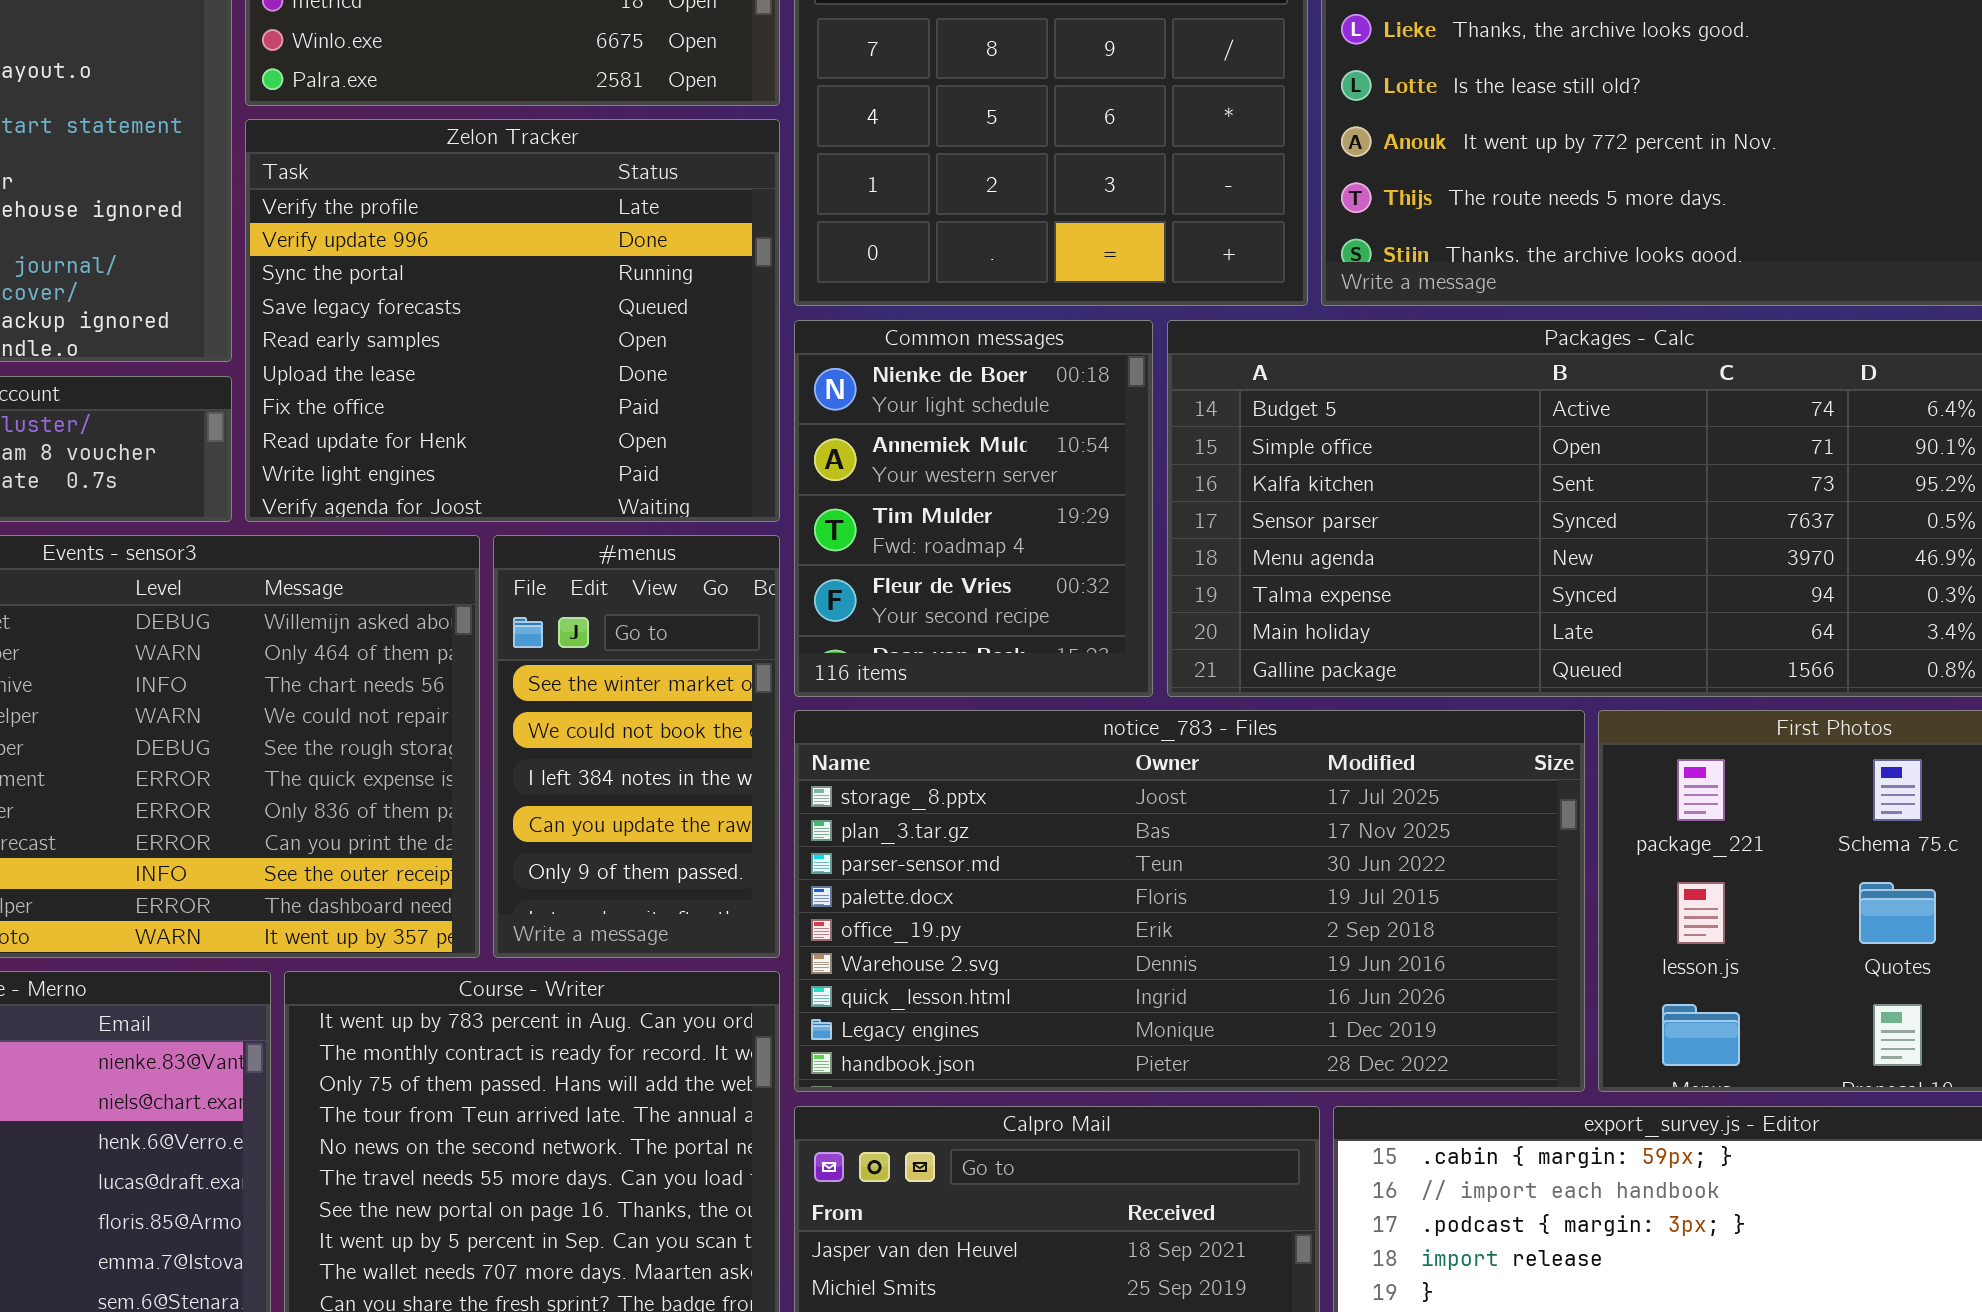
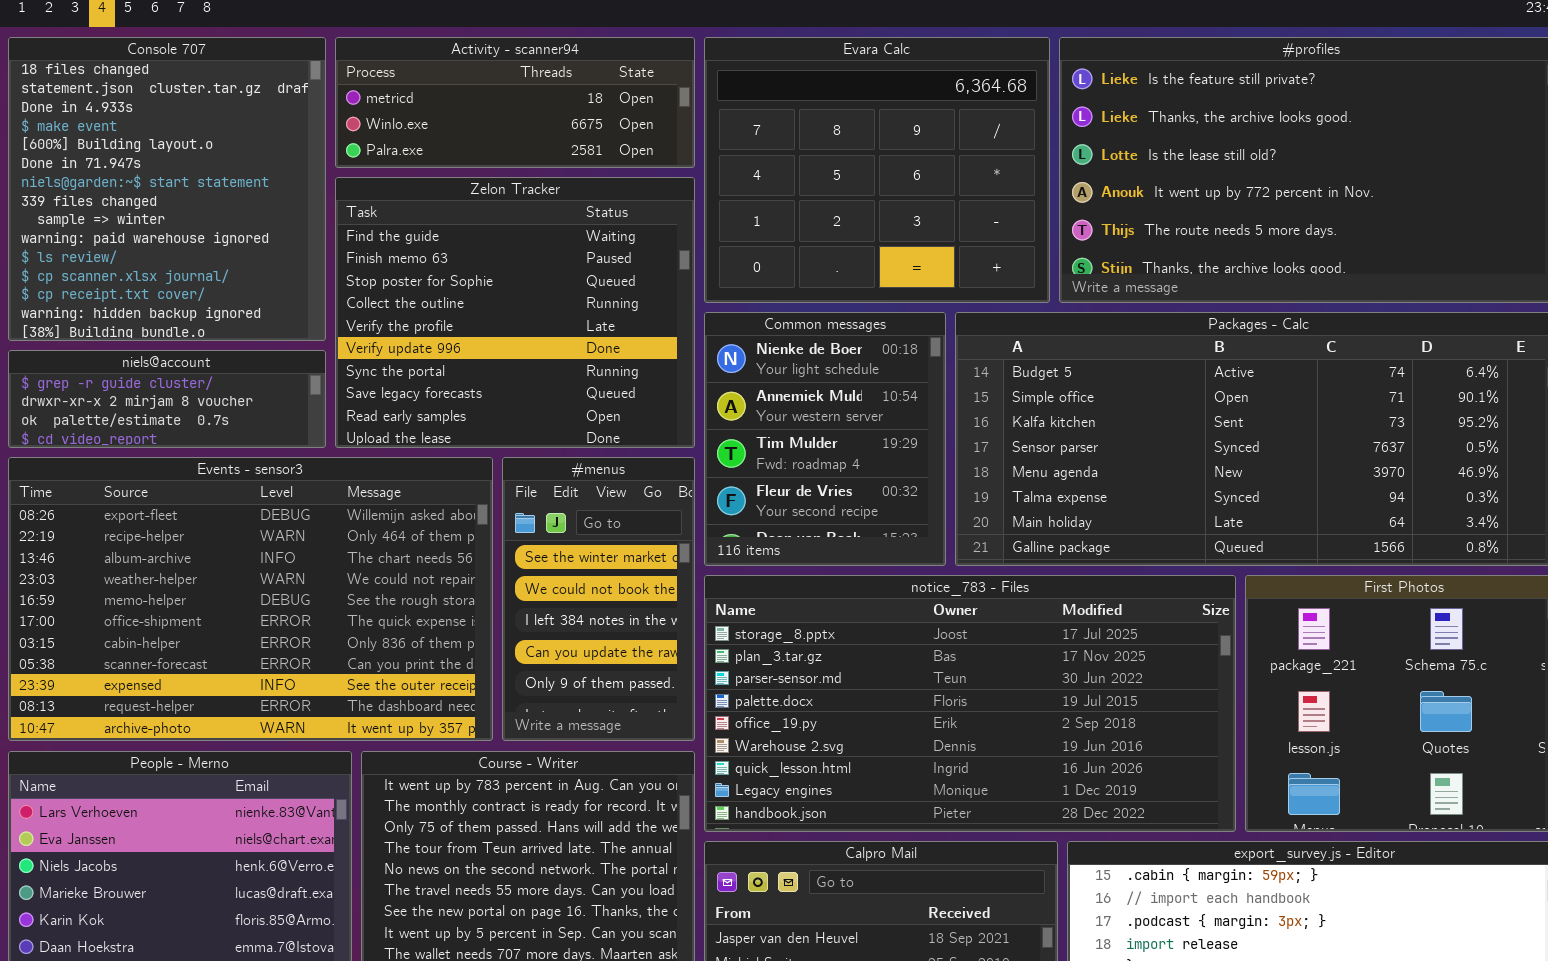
Zelon Tracker: [245,119,780,522] -> [335,177,695,448], scrolled up 4 rows

